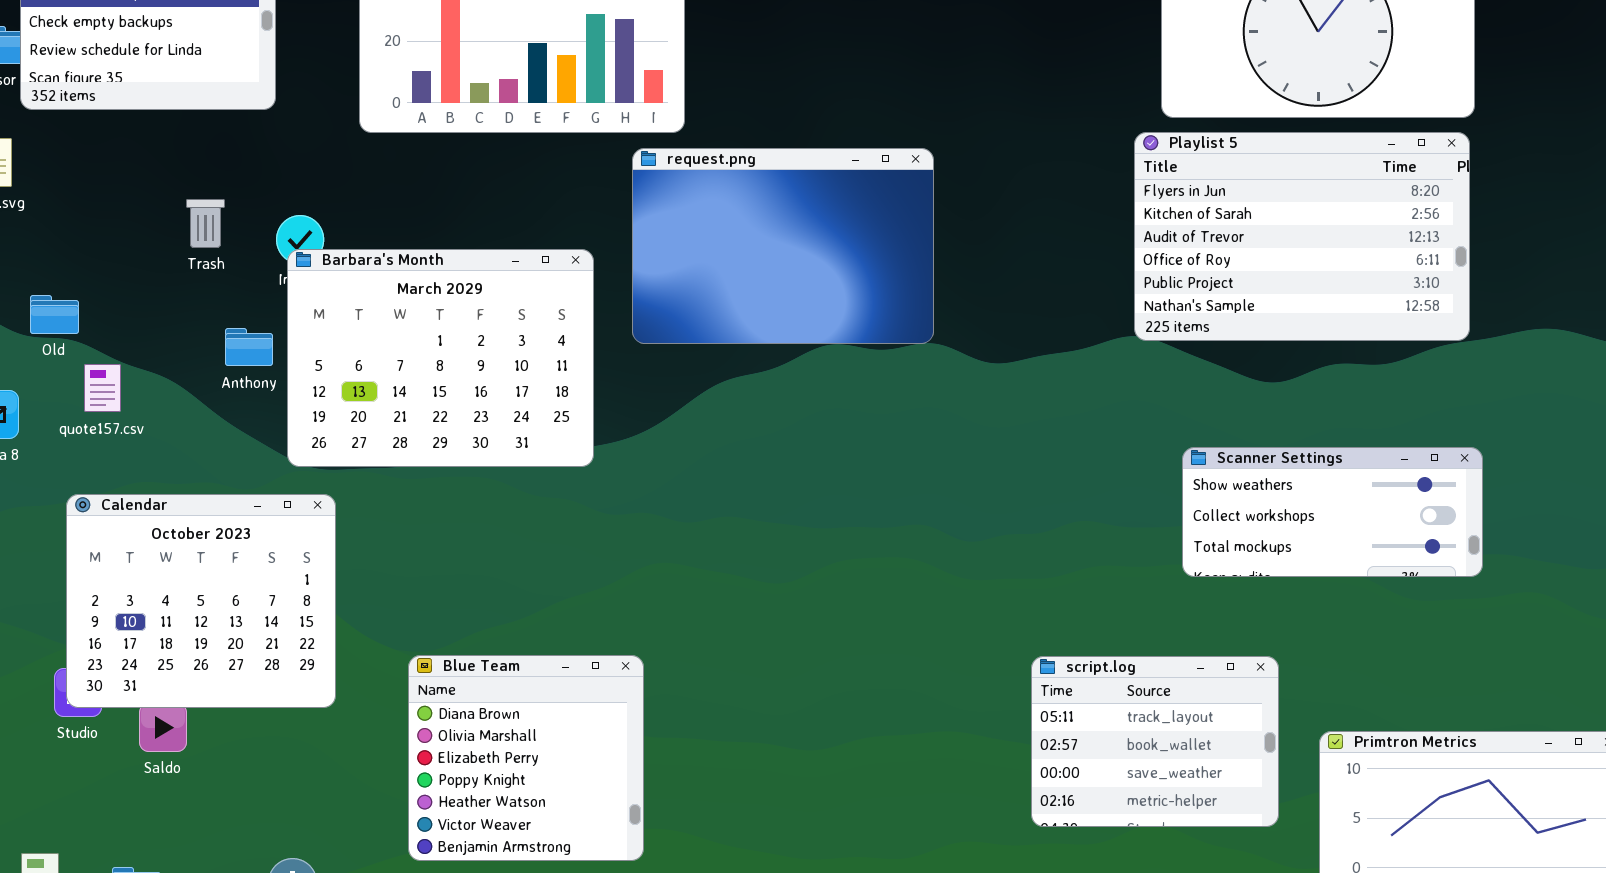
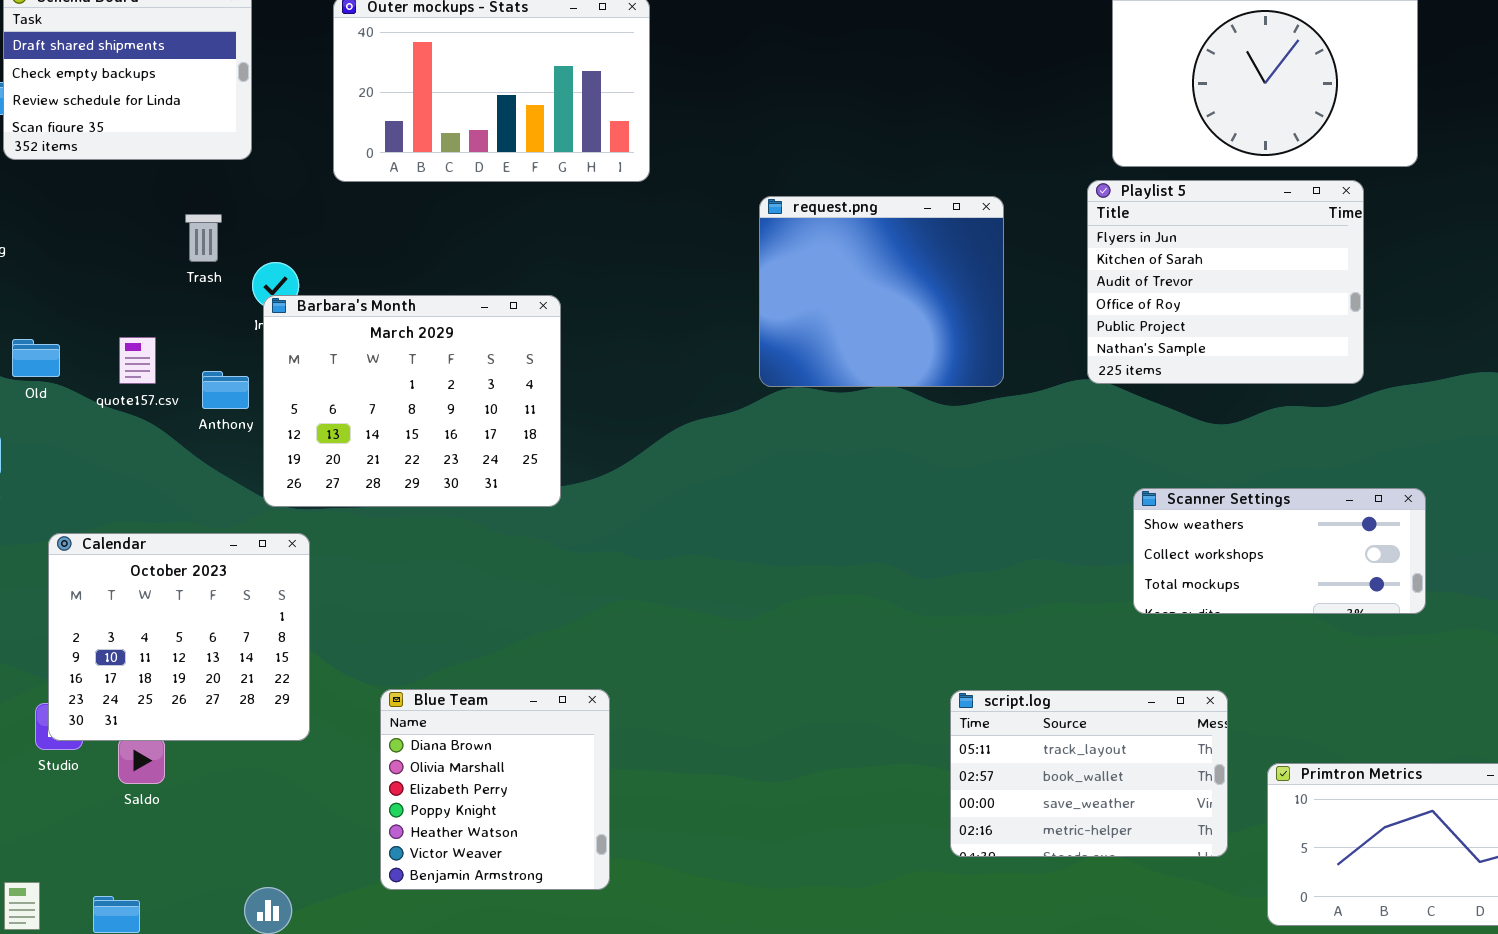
Playlist 5: [1134,132,1470,341] -> [1087,180,1364,384], resized
request.png: [632,148,934,344] -> [759,196,1004,387], moved, resized
Trash: [186,199,225,248] -> [185,214,222,262], moved
quote157.csv: [84,364,121,412] -> [119,337,156,384], moved
script.log: [1031,656,1279,827] -> [950,690,1228,857], resized

